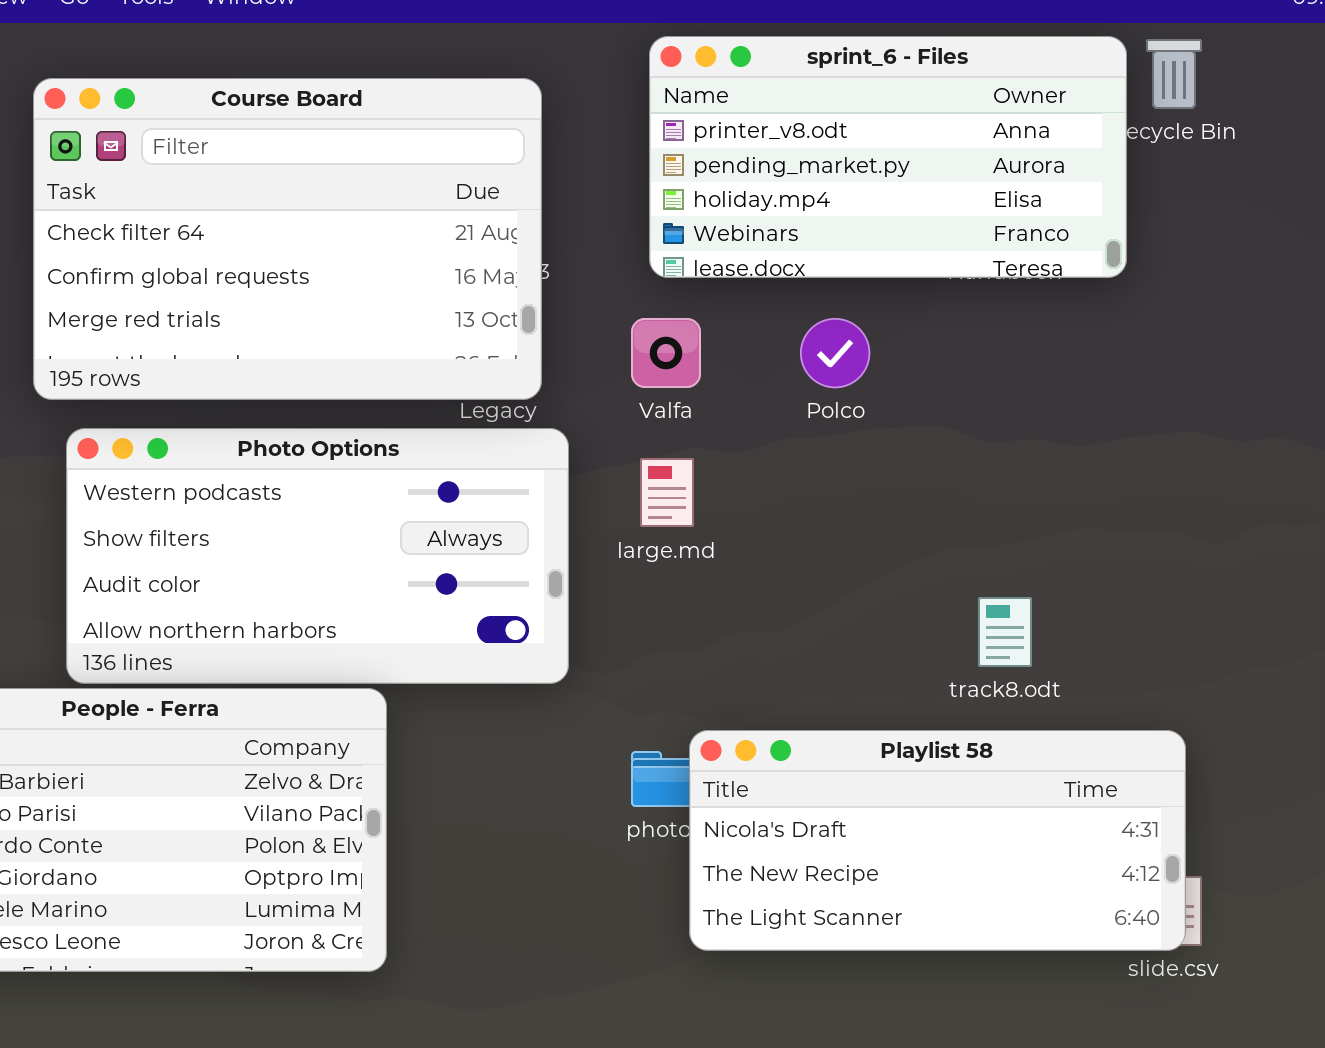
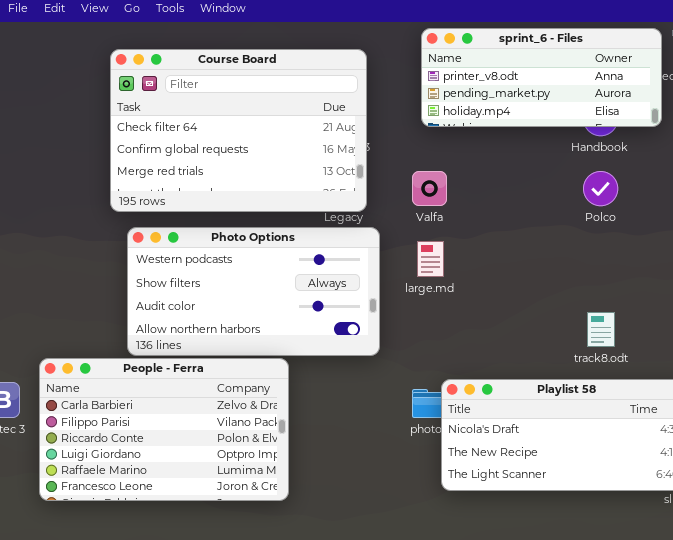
sprint_6 - Files: [649,36,1127,278] -> [421,28,662,127], resized
Polco: [800,318,870,388] -> [583,171,618,206], moved

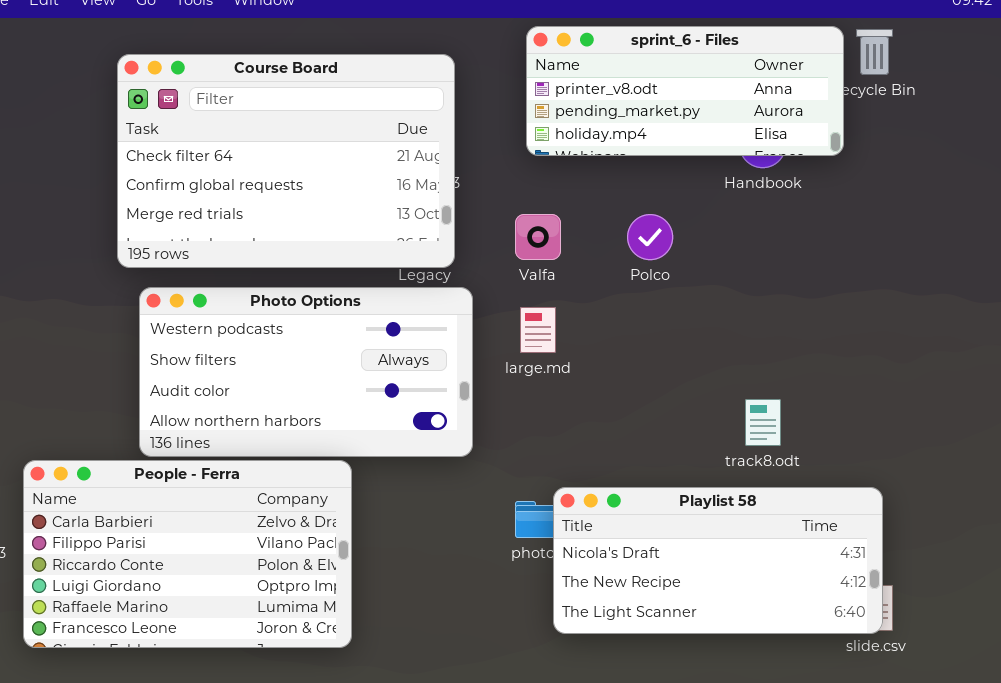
Polco: [583,171,618,206] -> [627,214,673,260], moved

